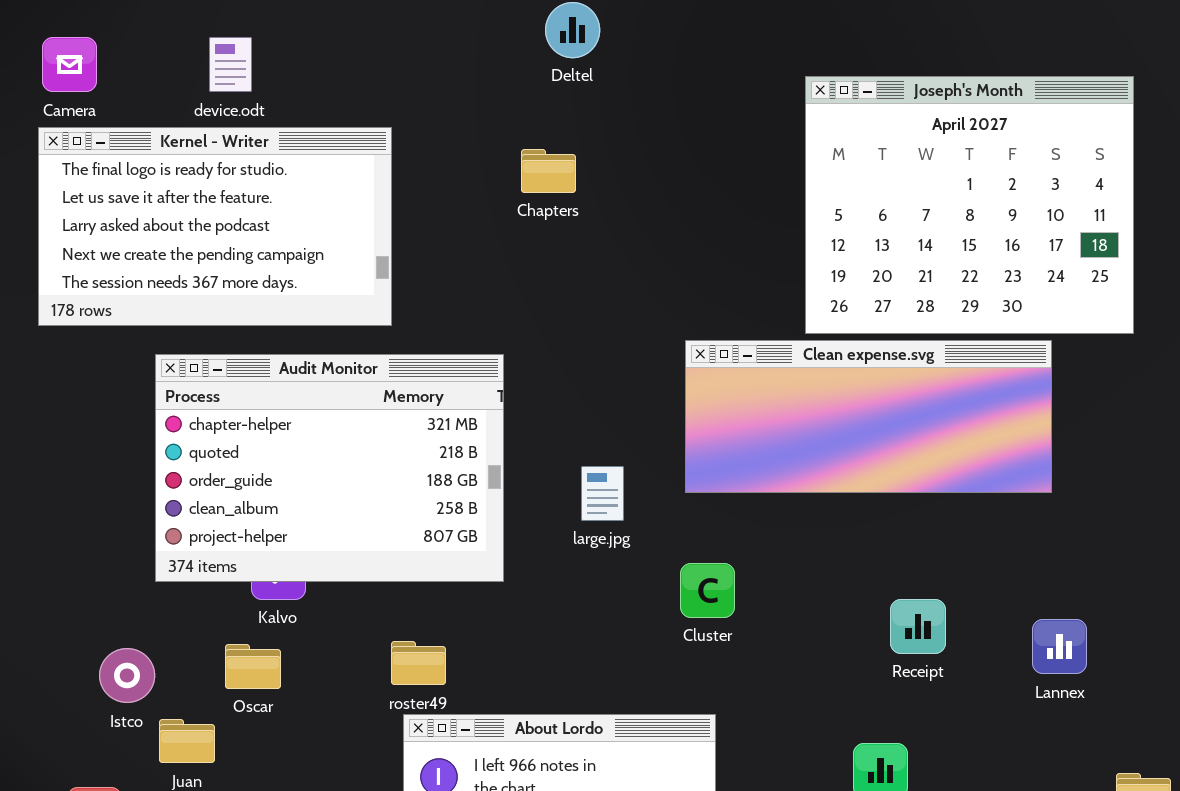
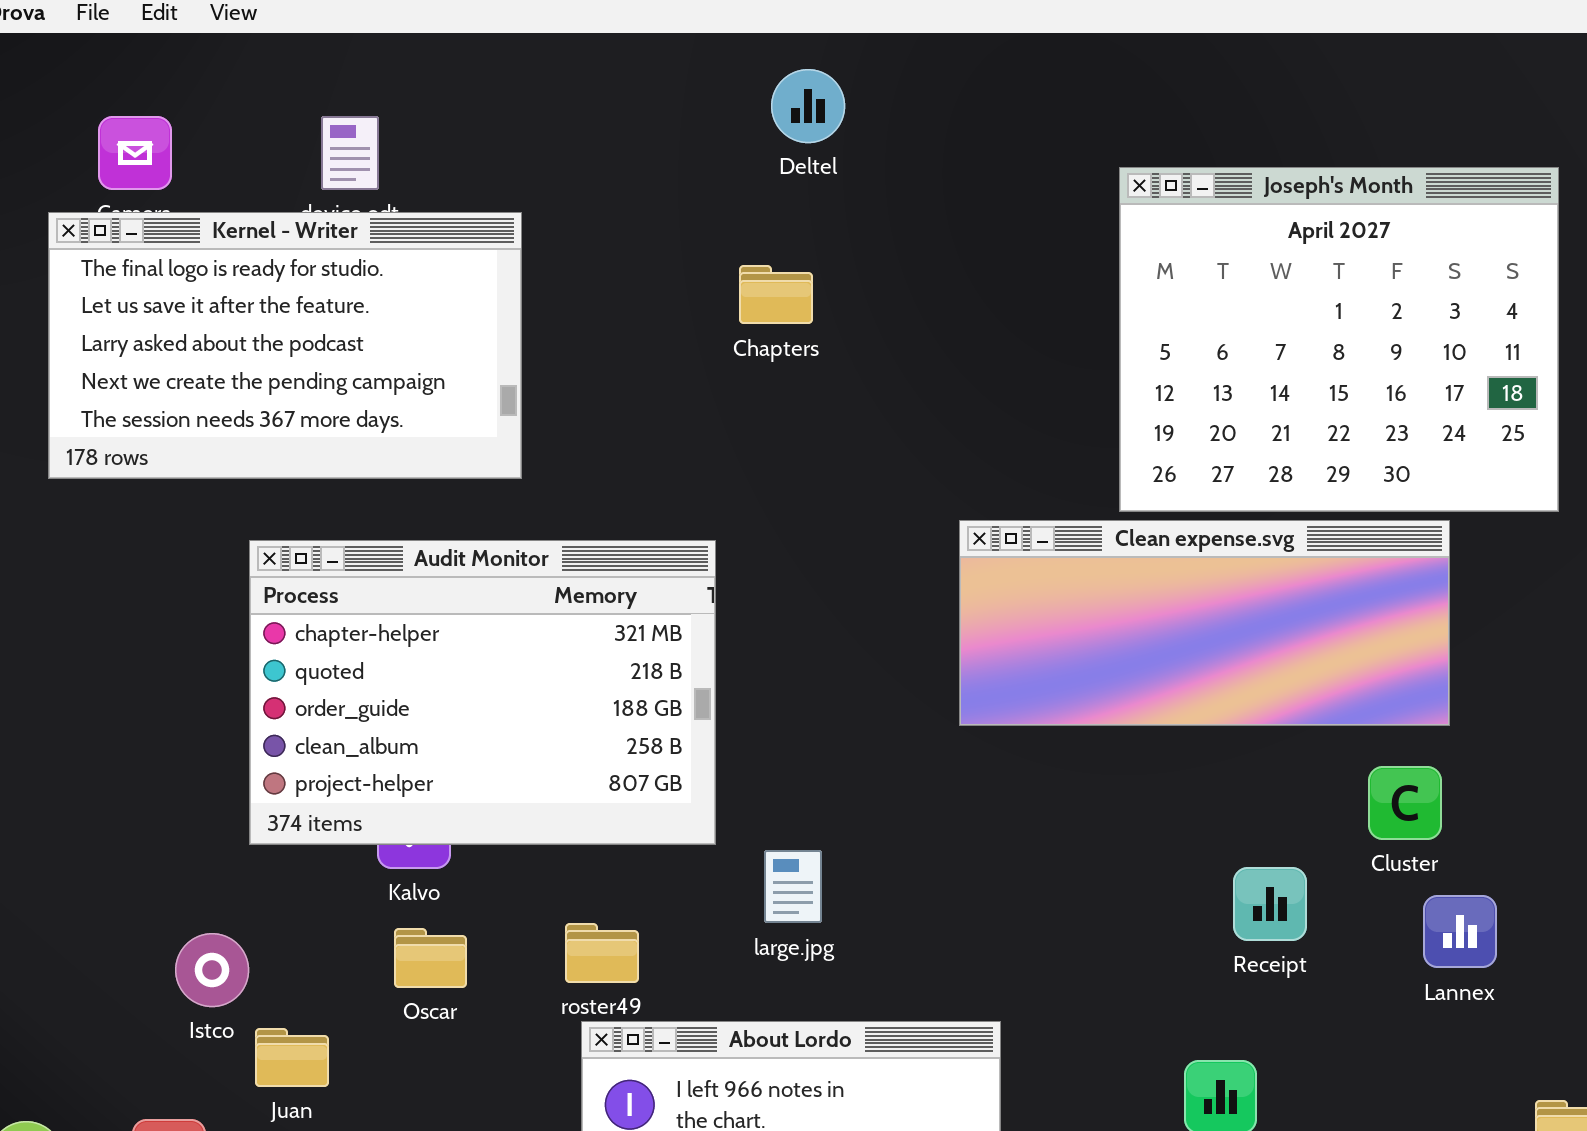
Kernel - Writer: [38,127,392,326] -> [48,212,522,479], moved
large.jpg: [581,466,624,521] -> [764,850,822,923], moved
Cluster: [680,563,735,618] -> [1368,766,1442,840], moved
Oscar: [225,644,281,689] -> [394,928,467,988], moved

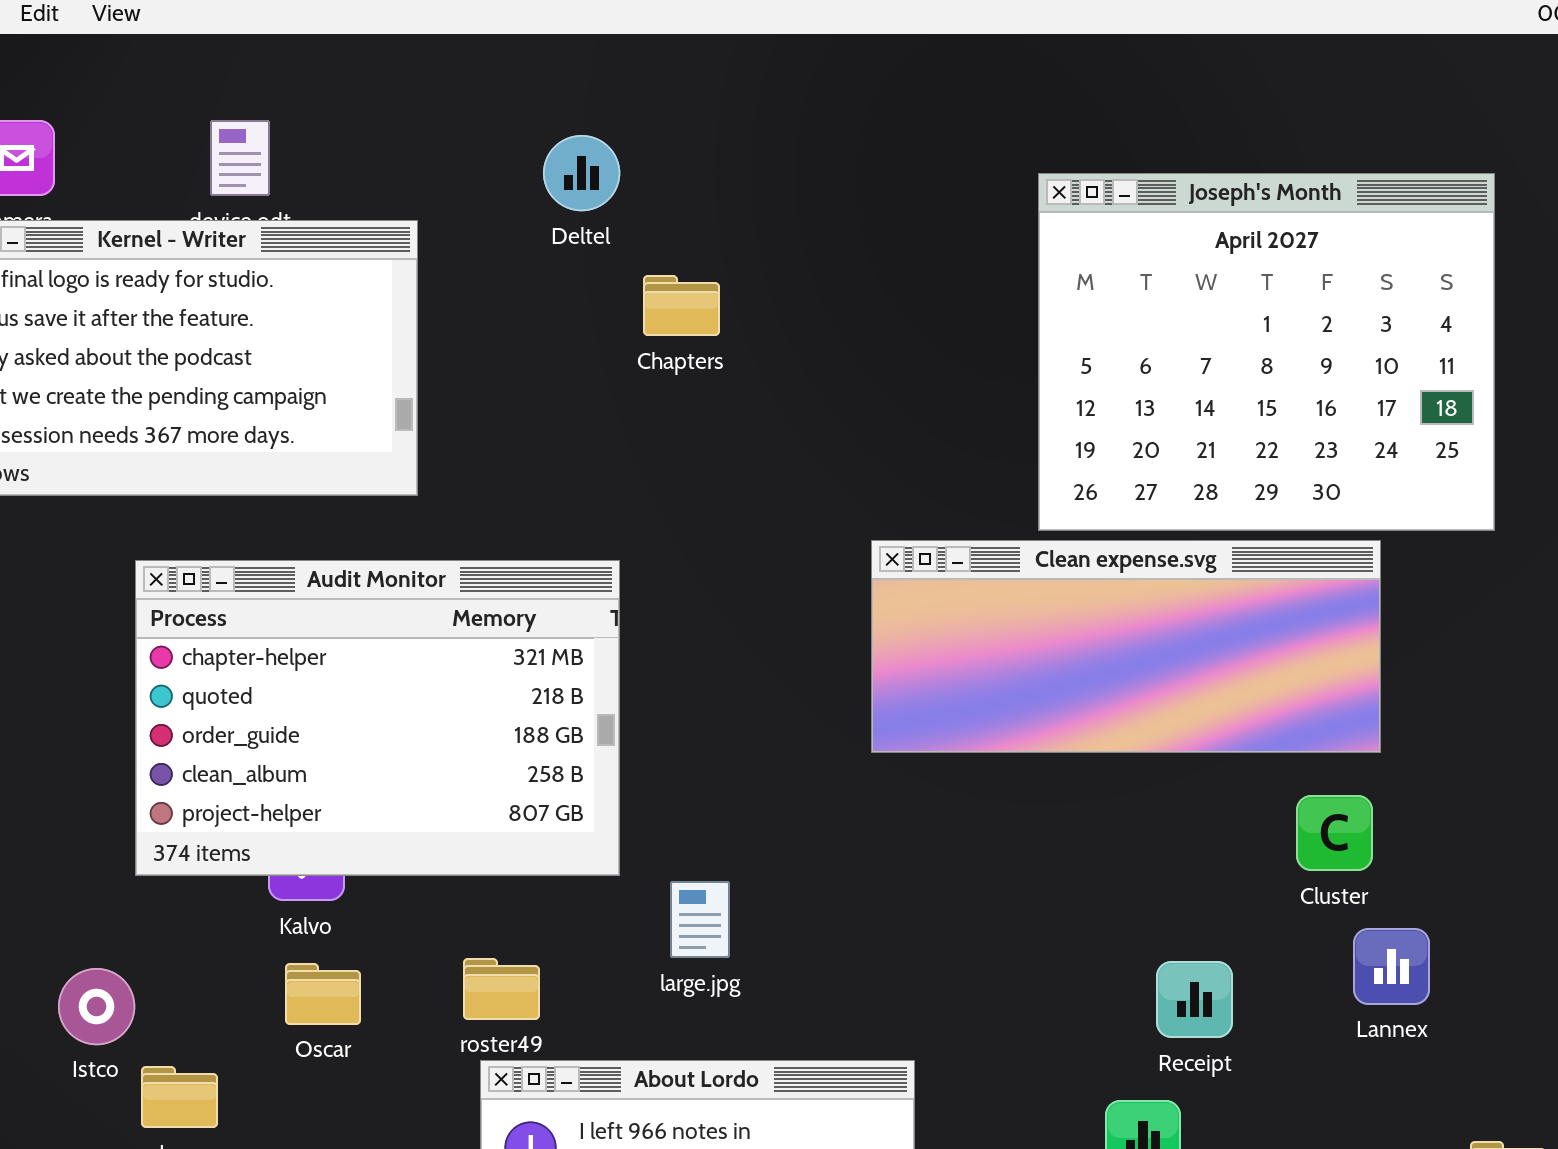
Deltel: [771,69,845,143] -> [543,135,620,211], moved
Receipt: [1233,867,1307,941] -> [1156,961,1233,1038], moved

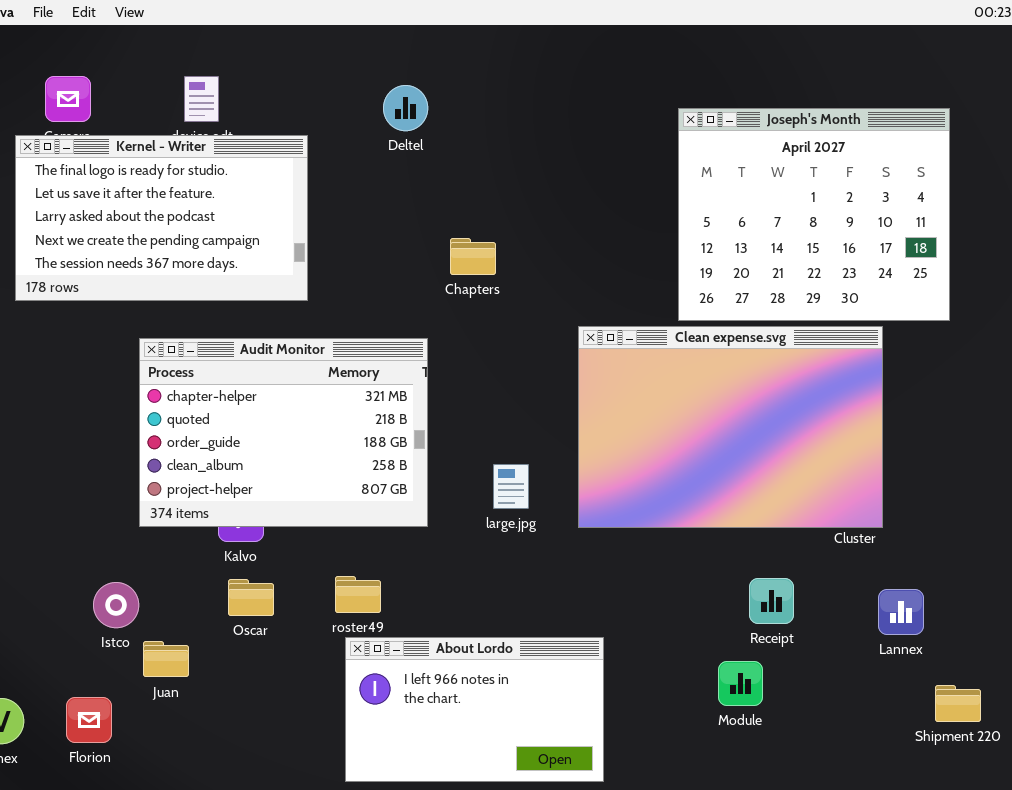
Chapters: [643,275,720,336] -> [450,238,496,275], moved
Clean expense.svg: [871,540,1381,753] -> [578,326,883,528], resized
large.jpg: [670,881,730,958] -> [493,464,529,509], moved
Lannex: [1353,928,1430,1005] -> [878,589,924,635], moved

